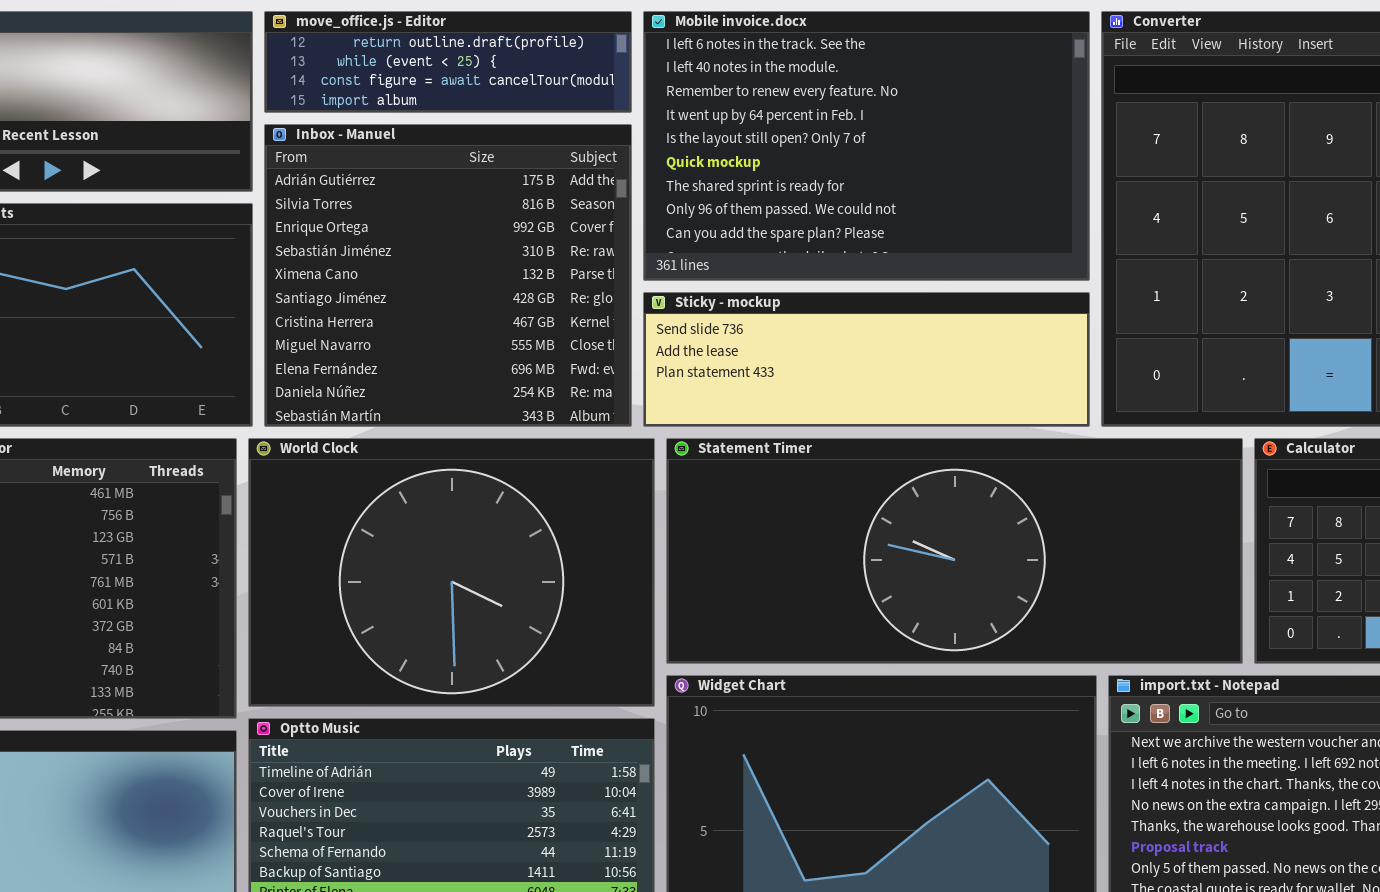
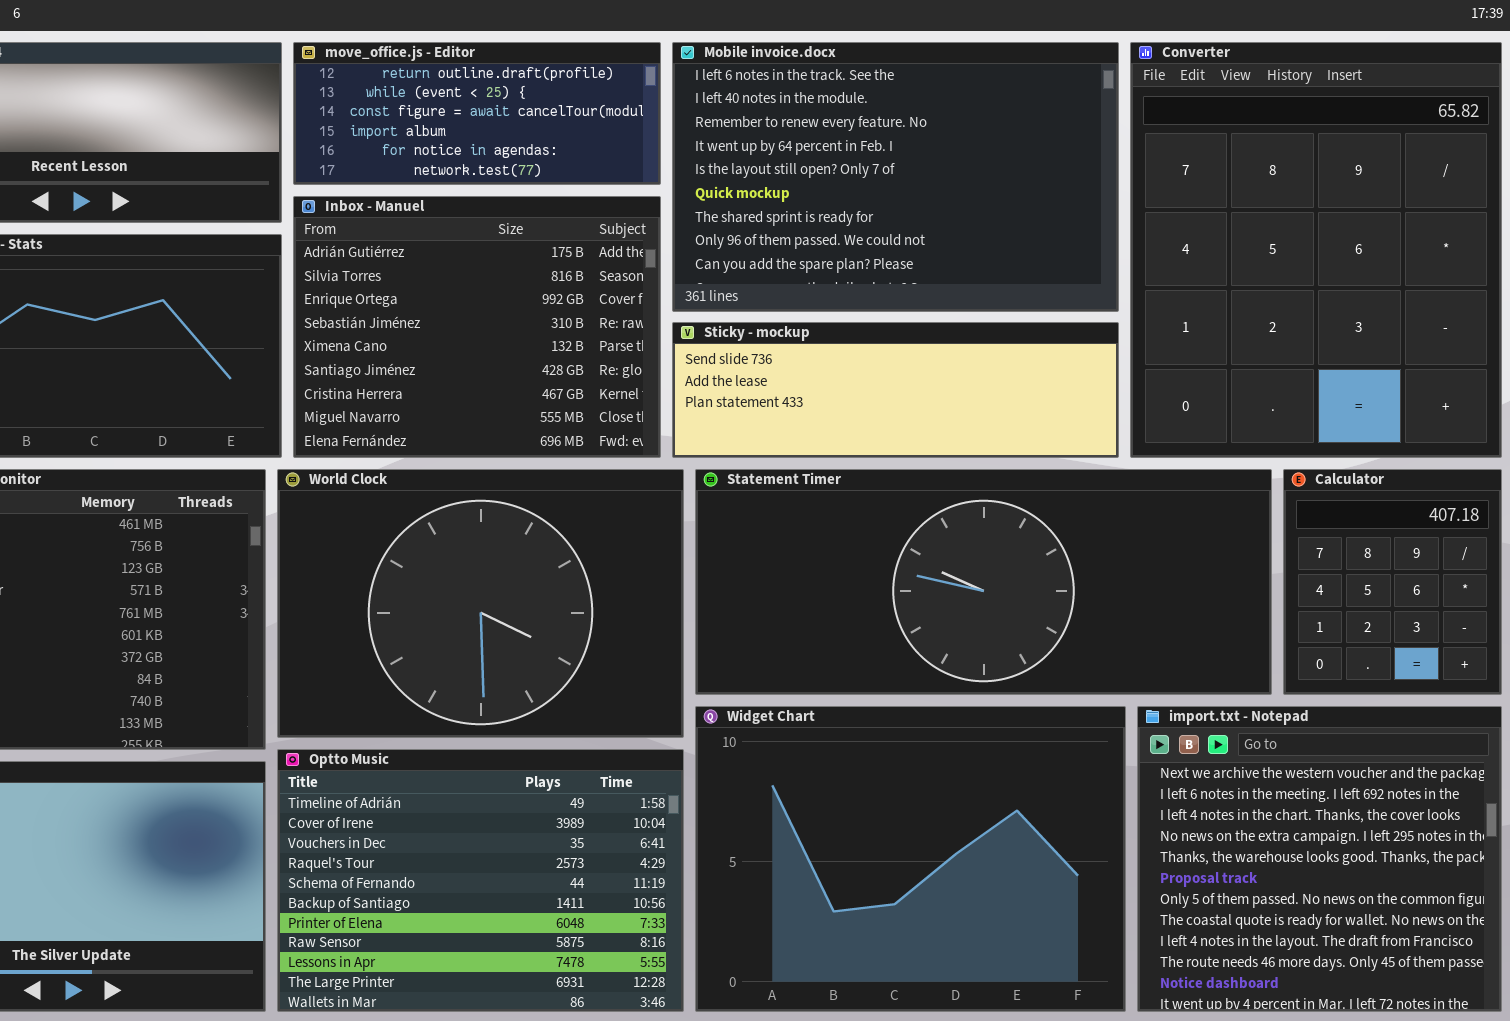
move_office.js - Editor: [264,11,632,113] -> [293,42,661,185], resized
Inbox - Manuel: [264,124,632,427] -> [293,196,661,458], resized

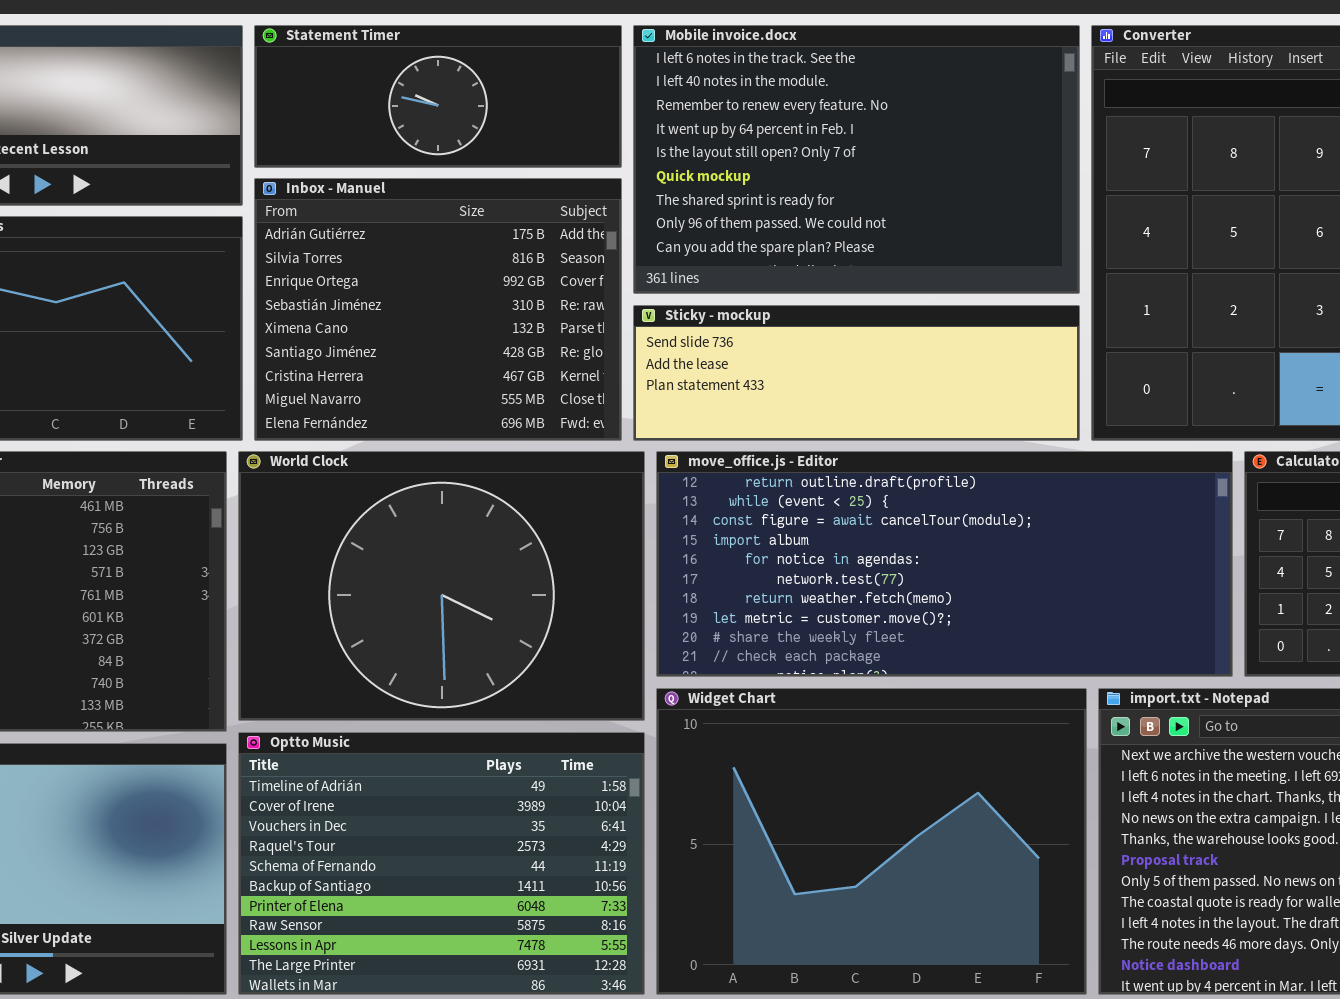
move_office.js - Editor: [293,42,661,185] -> [656,451,1233,677], moved, resized
Statement Timer: [695,469,1272,695] -> [254,25,622,168], moved, resized

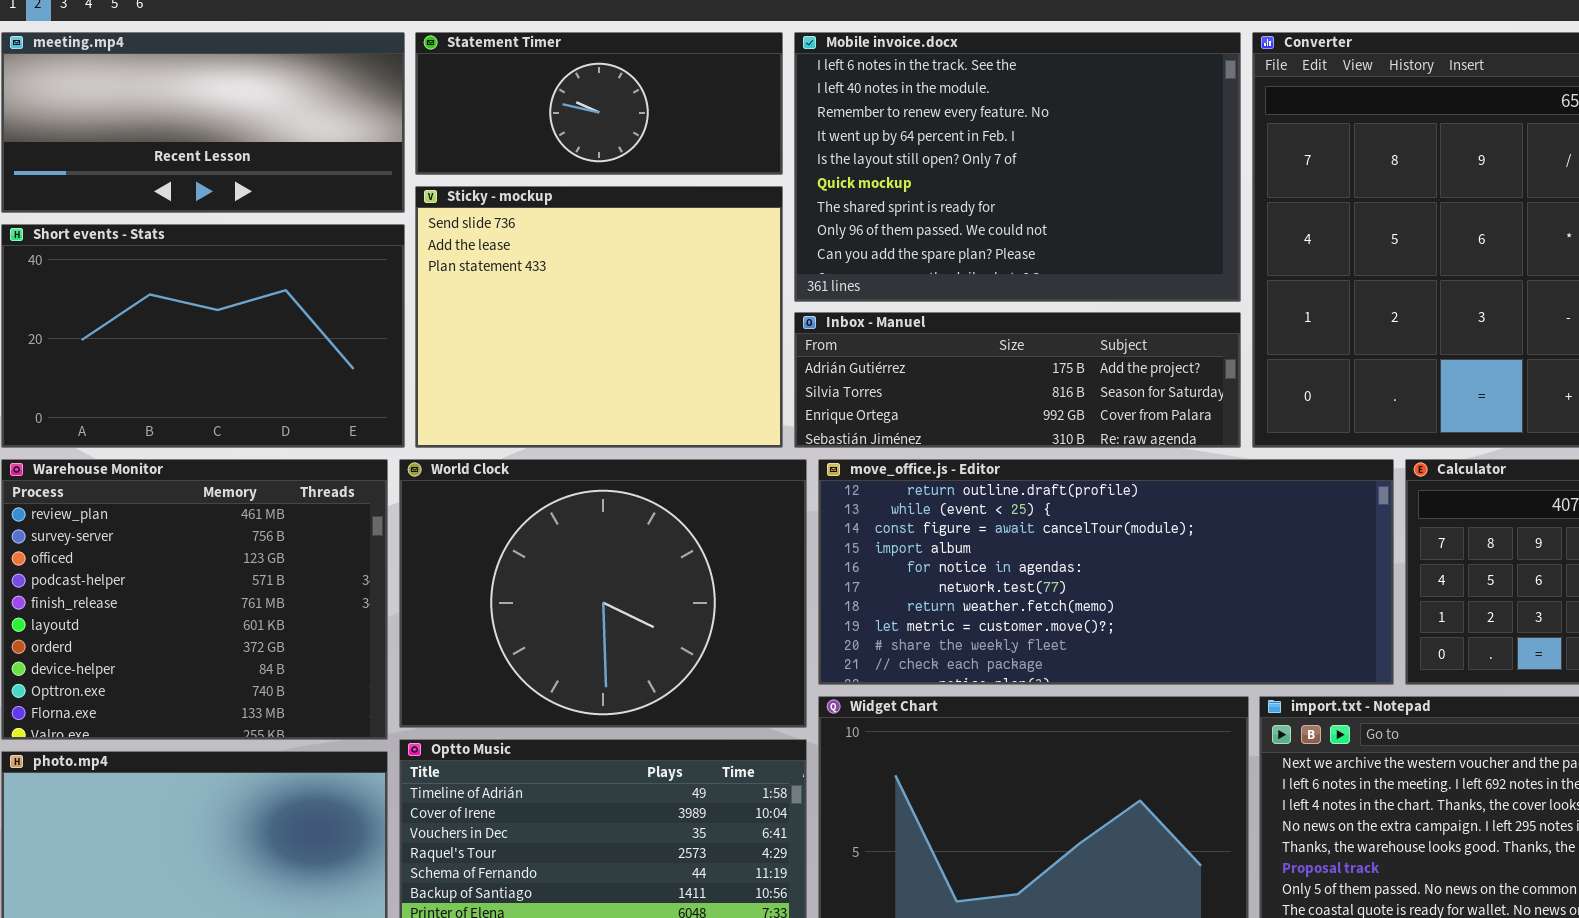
Inbox - Manuel: [254,178,622,441] -> [794,312,1241,448], moved, resized
Sticky - mockup: [633,305,1080,441] -> [415,186,783,448], moved, resized

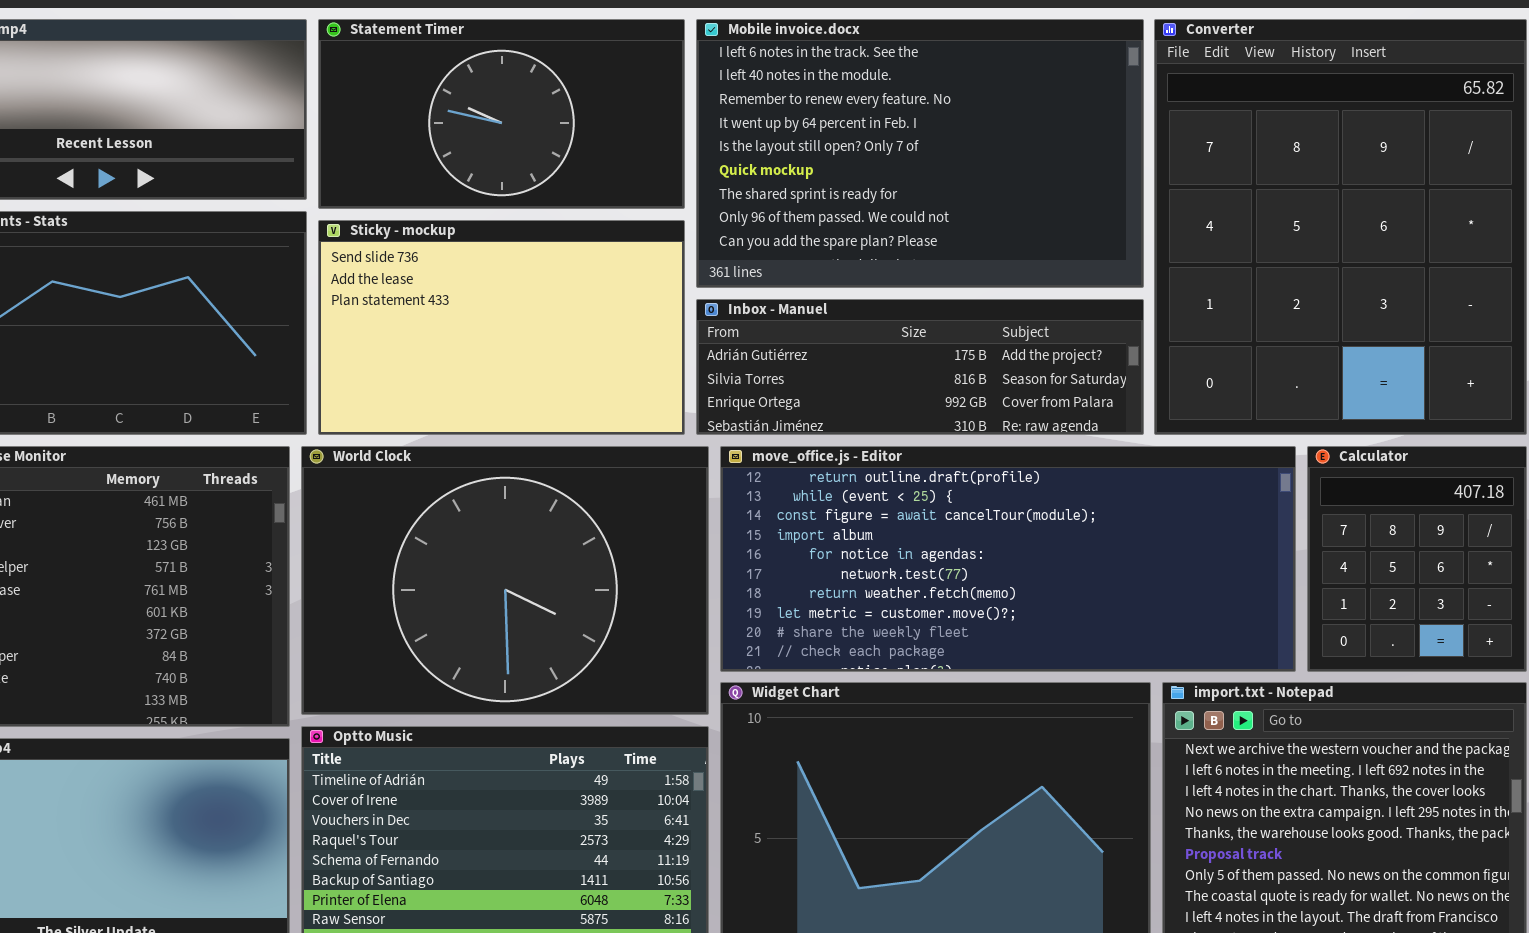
Statement Timer: [415,32,783,175] -> [318,19,685,209], resized
Sticky - mockup: [415,186,783,448] -> [318,220,685,435], resized

